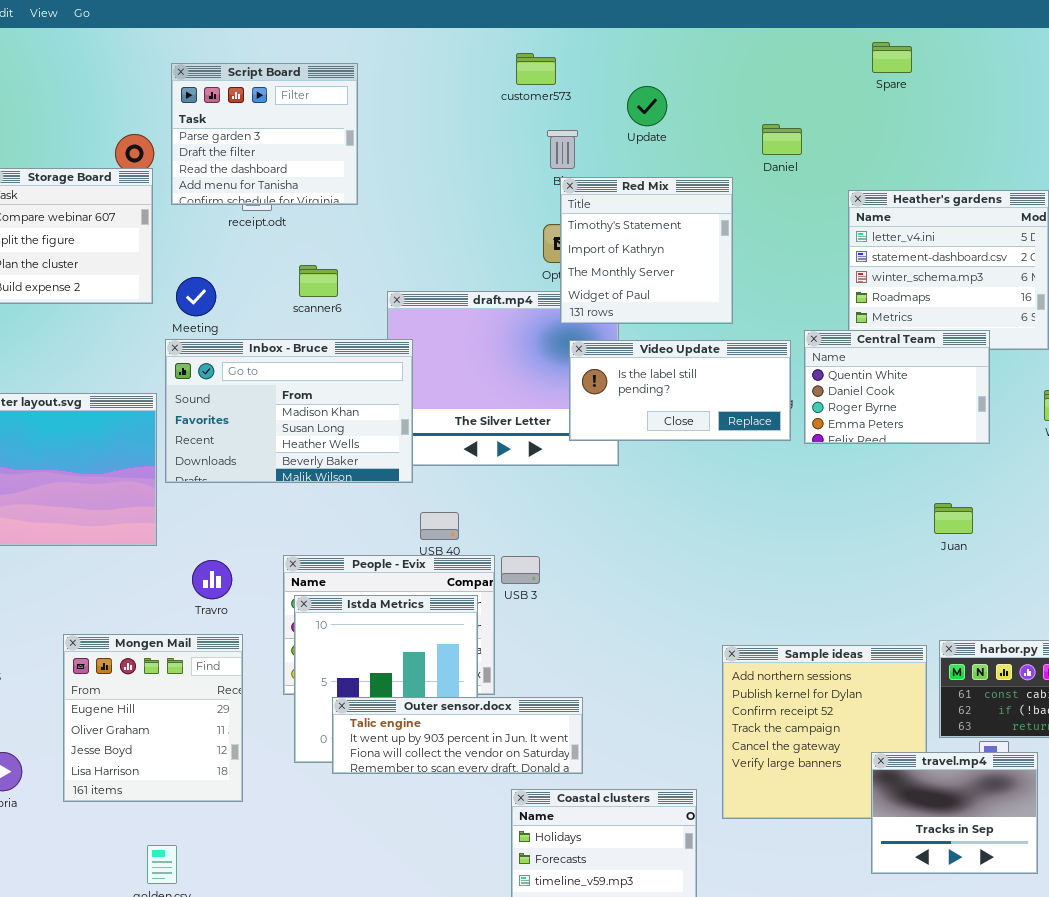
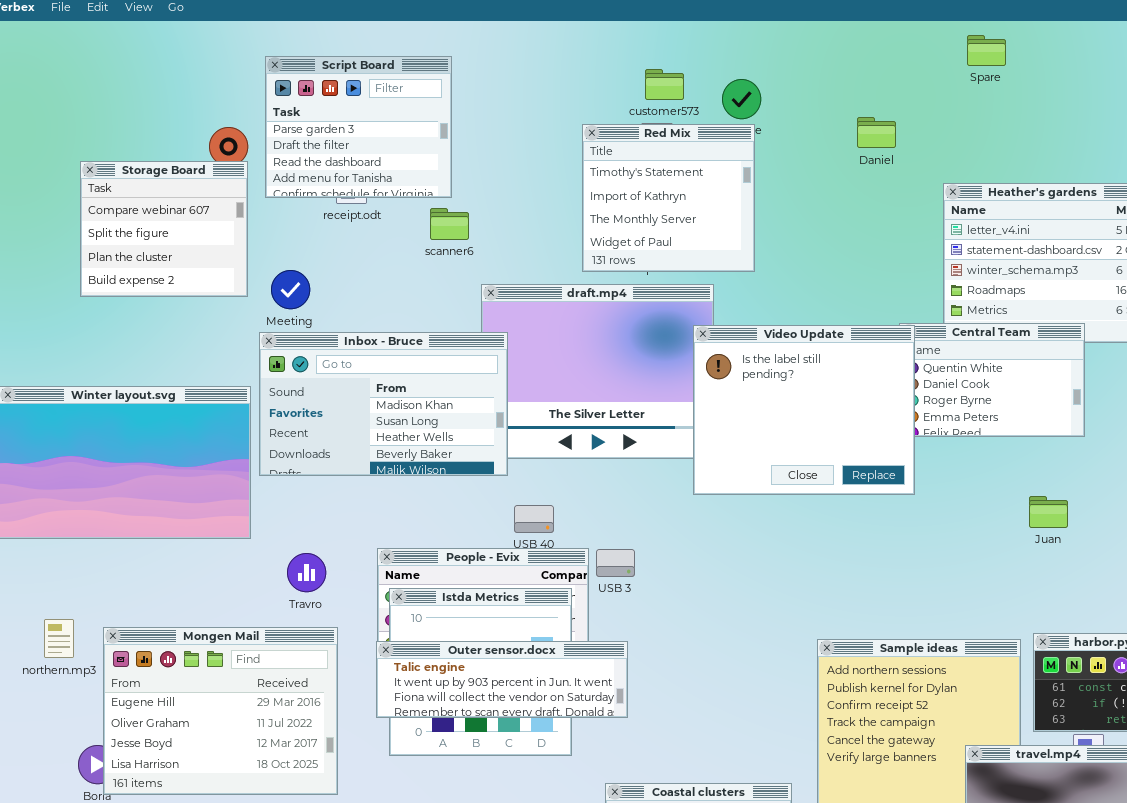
customer573: [516,53,556,85] -> [645,69,684,100], moved
Red Mix: [560,177,733,324] -> [582,124,755,272], moved
scanner6: [299,265,338,297] -> [430,208,469,240], moved
Video Update: [569,340,791,441] -> [693,325,915,495], moved, resized
Mongen Mail: [63,634,243,802] -> [103,627,338,795], resized
Outer sensor.docx: [332,697,583,774] -> [376,641,628,718], moved

